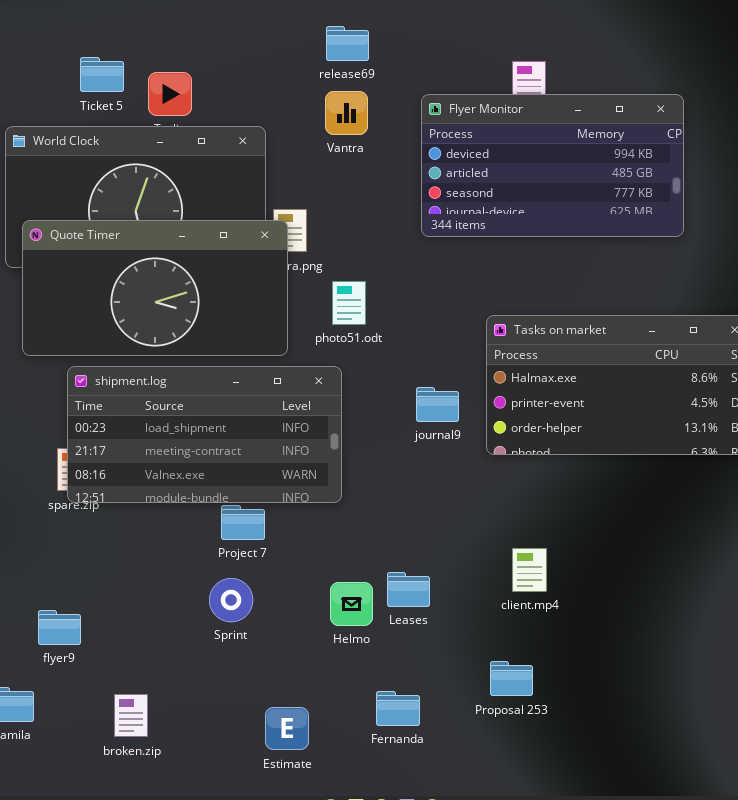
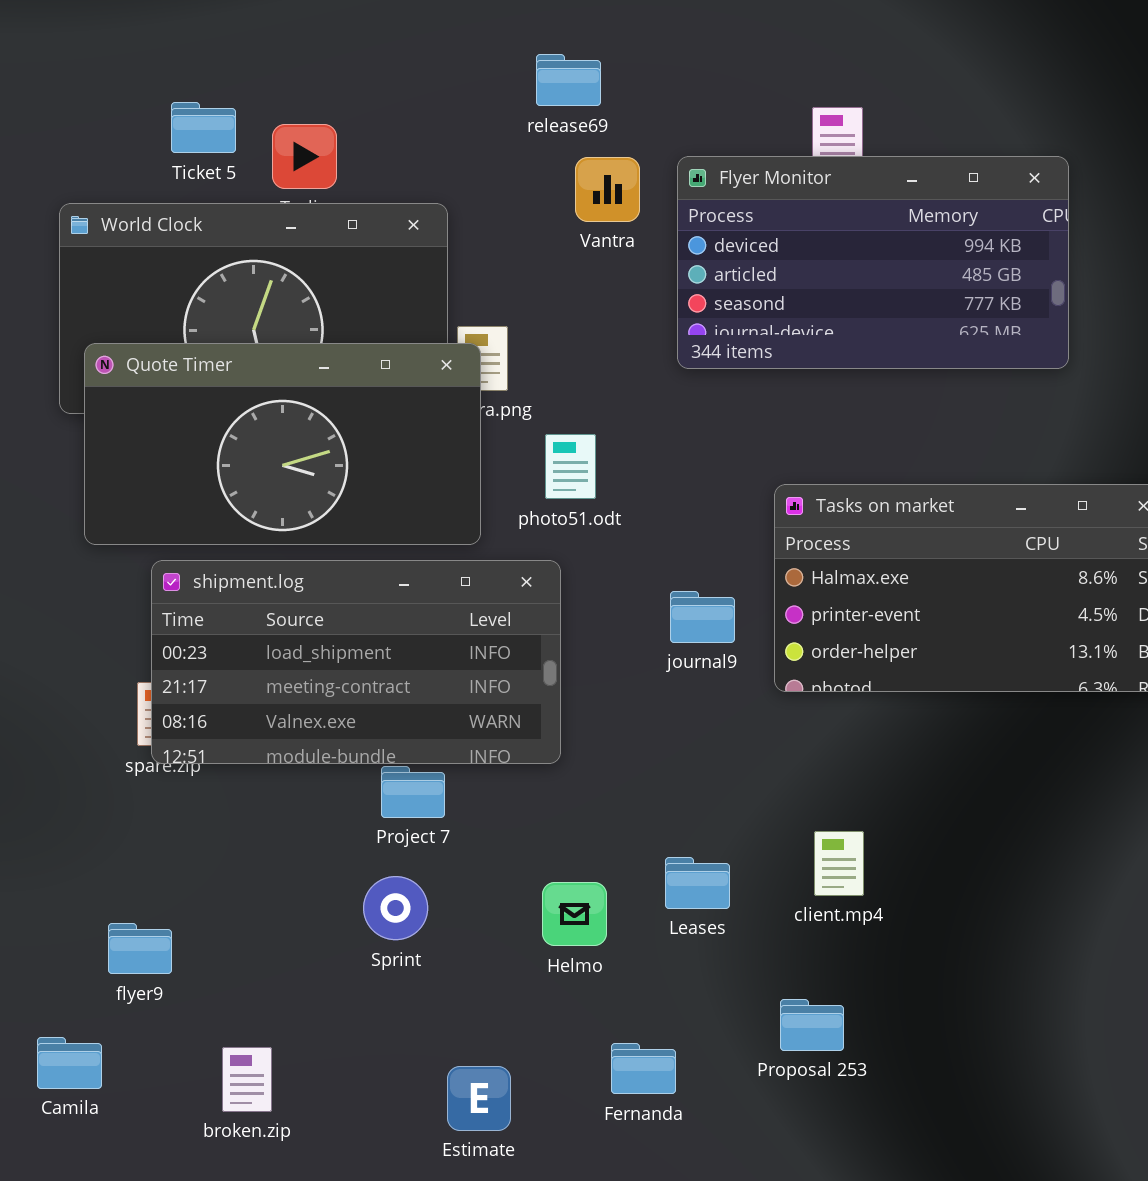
Vantra: [325,91,368,135] -> [575,157,640,222], moved
Leases: [387,572,430,607] -> [665,857,730,909], moved

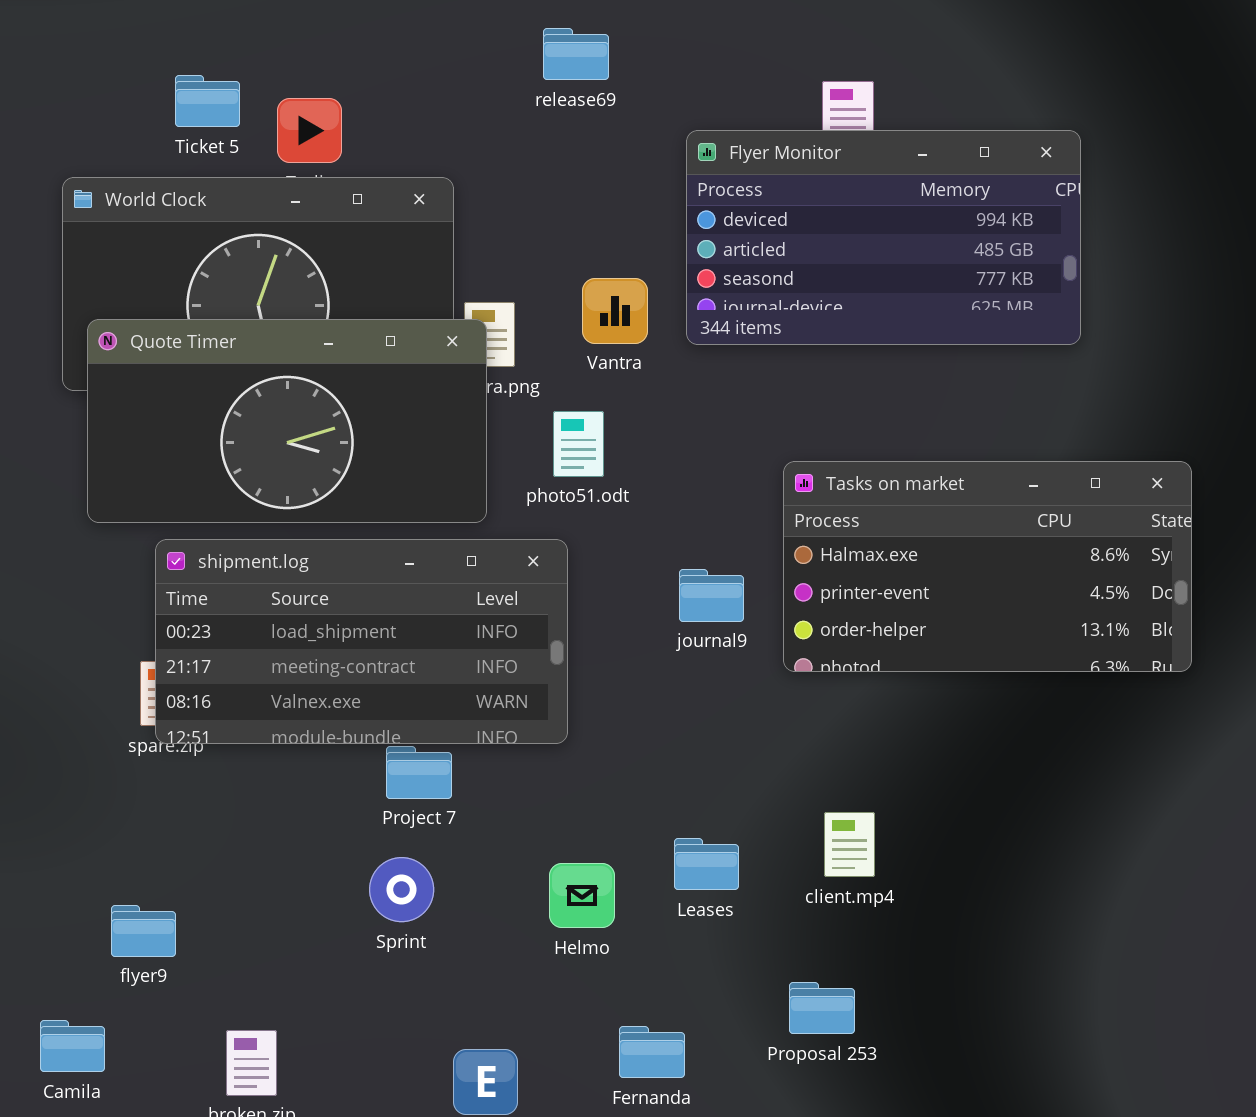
Vantra: [575,157,640,222] -> [582,278,648,344], moved

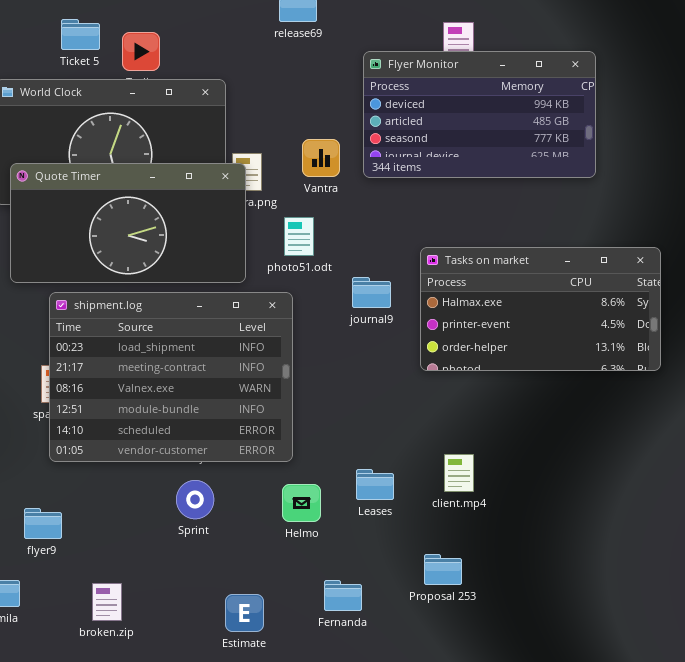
shipment.log: [155,539,568,744] -> [49,292,293,462], resized
journal9: [679,569,744,622] -> [352,277,391,308], moved

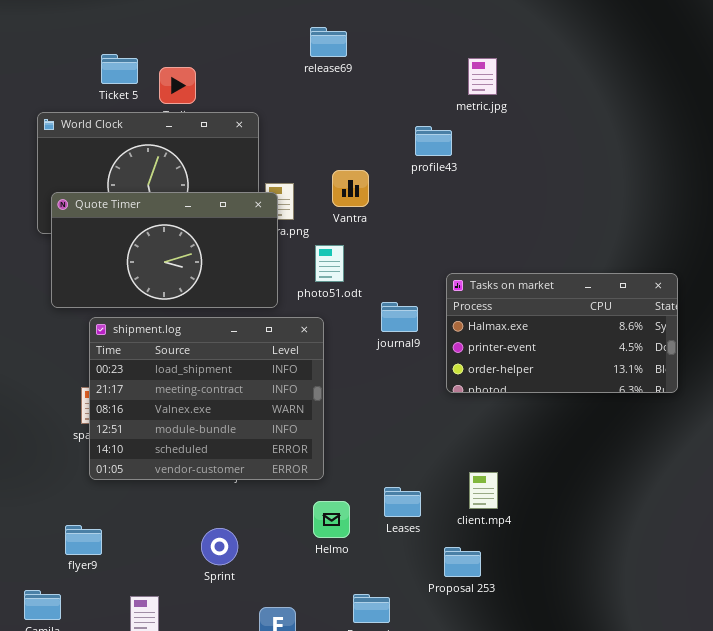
Flyer Monitor: [363,51,596,178] -> none, closed
Sprint: [176,480,214,519] -> [201,528,238,565], moved
Proposal 253: [424,554,462,585] -> [444,547,481,577], moved

